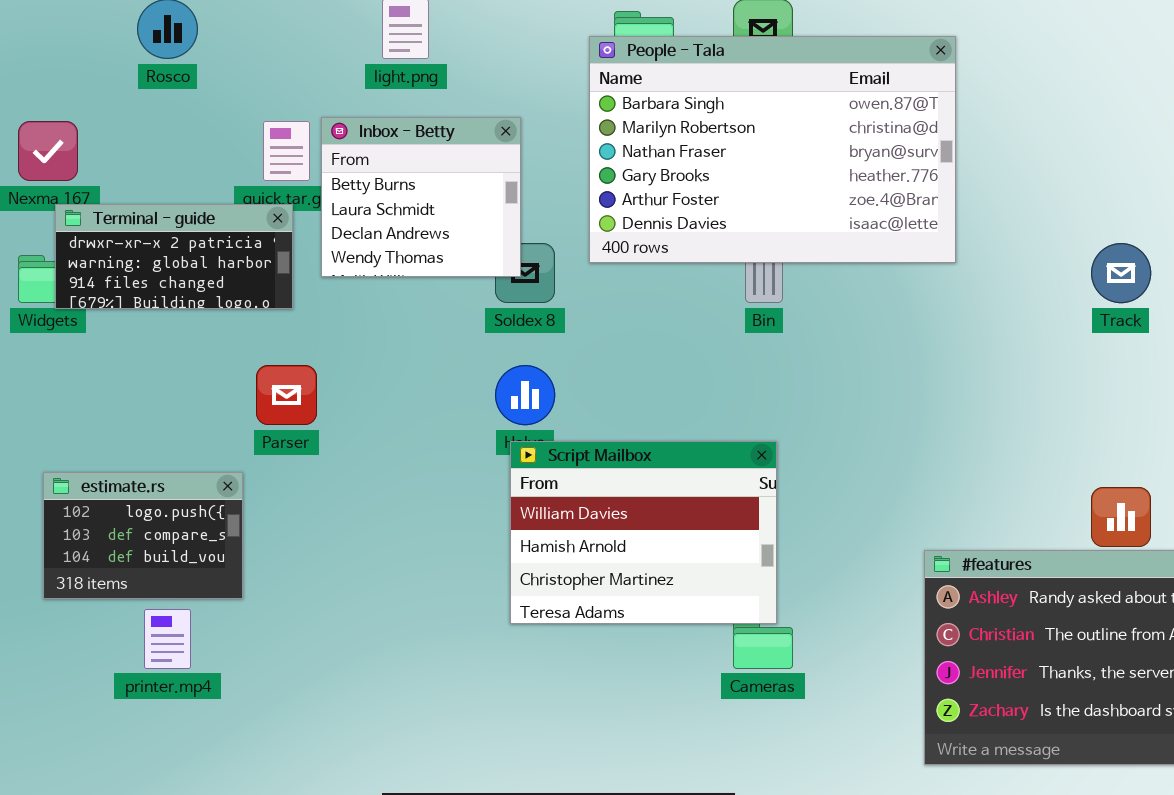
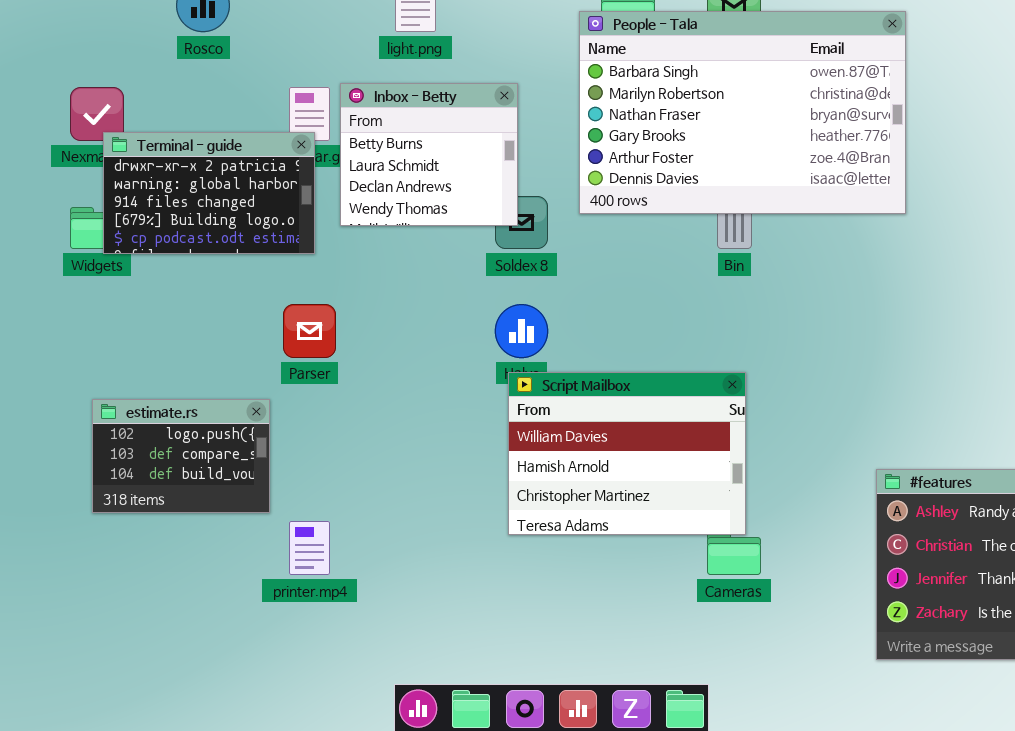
Terminal - guide: [55,204,293,309] -> [103,132,315,254], resized
printer.mp4: [144,609,191,669] -> [289,521,330,575], moved

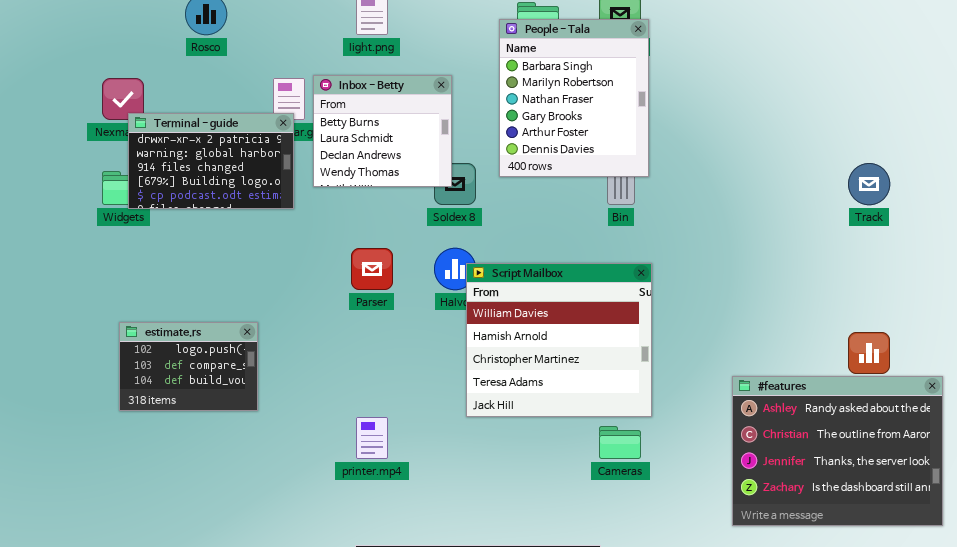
People - Tala: [579,11,906,214] -> [499,19,649,177], resized
Parser: [283,304,336,358] -> [351,248,393,290], moved
Script Mailbox: [508,372,746,535] -> [466,263,652,417], moved, resized
printer.mp4: [289,521,330,575] -> [356,417,388,459], moved

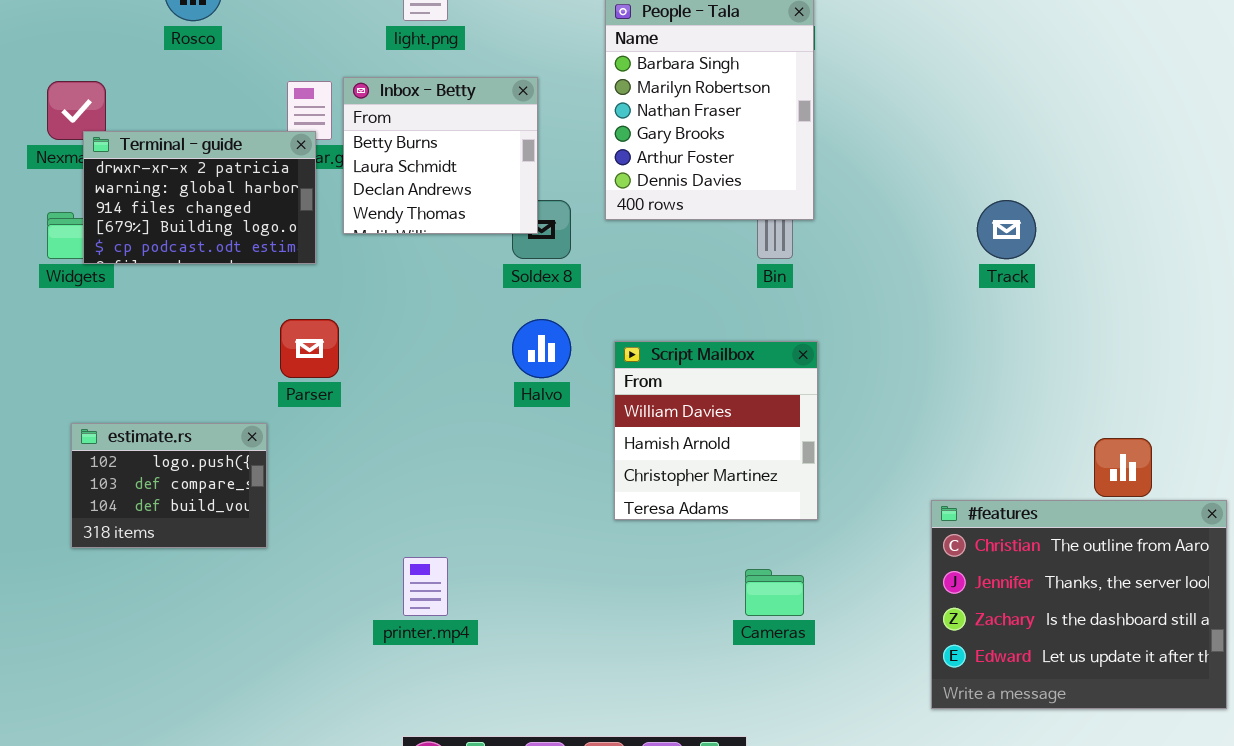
Track: [848,163,890,205] -> [977,200,1036,259], moved
Parser: [351,248,393,290] -> [280,319,339,378], moved
Script Mailbox: [466,263,652,417] -> [614,341,818,520], resized
#features: [732,376,943,526] -> [931,500,1227,709], scrolled down 1 row

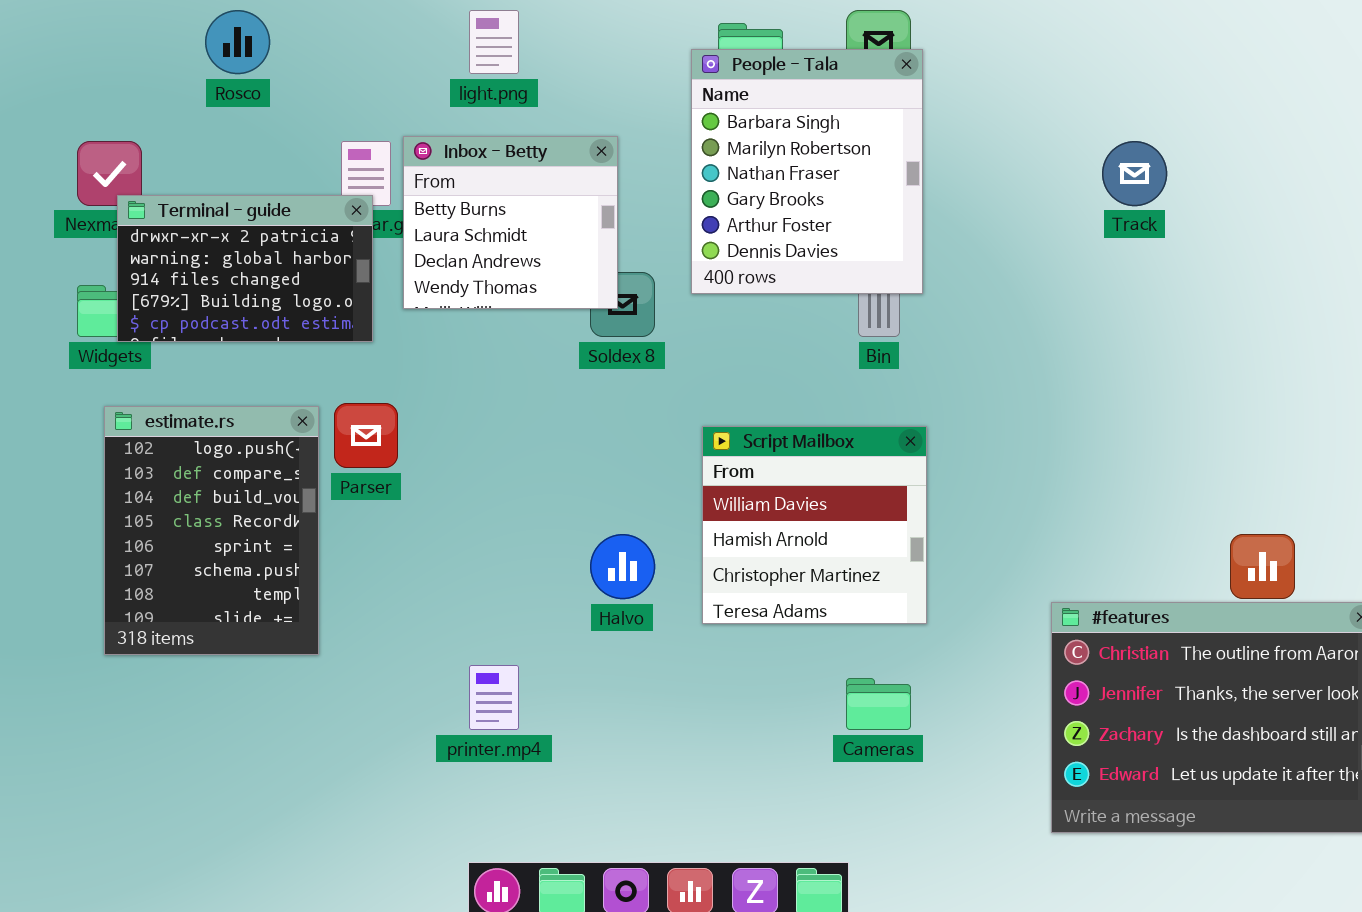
Track: [977,200,1036,259] -> [1102,141,1167,206], moved
Halvo: [512,319,571,378] -> [590,534,655,599], moved
estimate.rs: [71,423,267,548] -> [104,406,319,655], resized

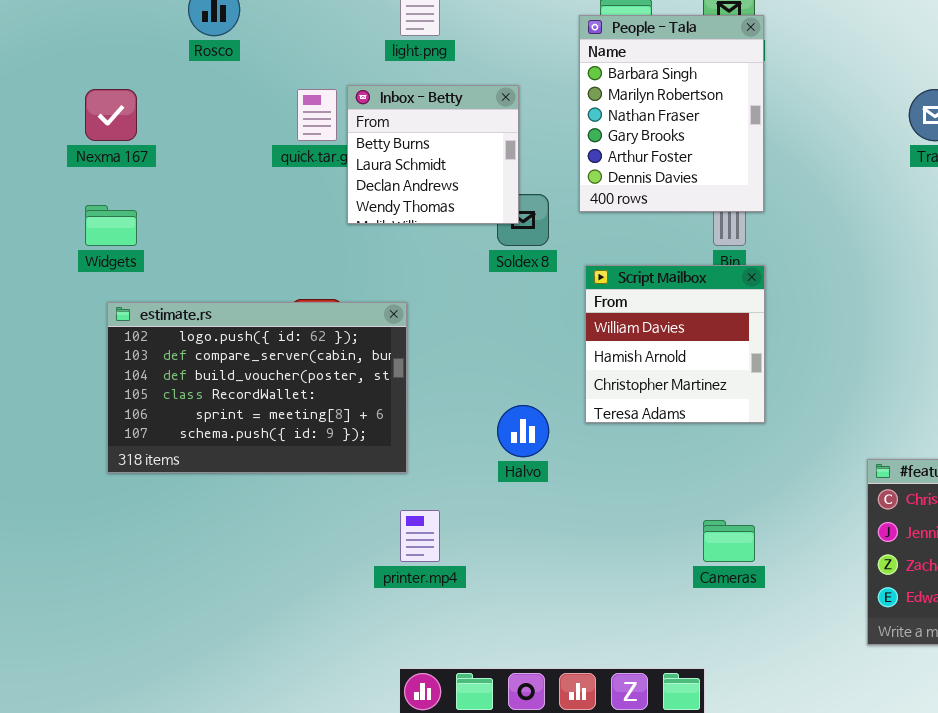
Terminal - guide: [117,195,373,342] -> none, closed
estimate.rs: [104,406,319,655] -> [107,302,407,473], resized
Script Mailbox: [702,426,927,624] -> [585,265,765,423], moved

